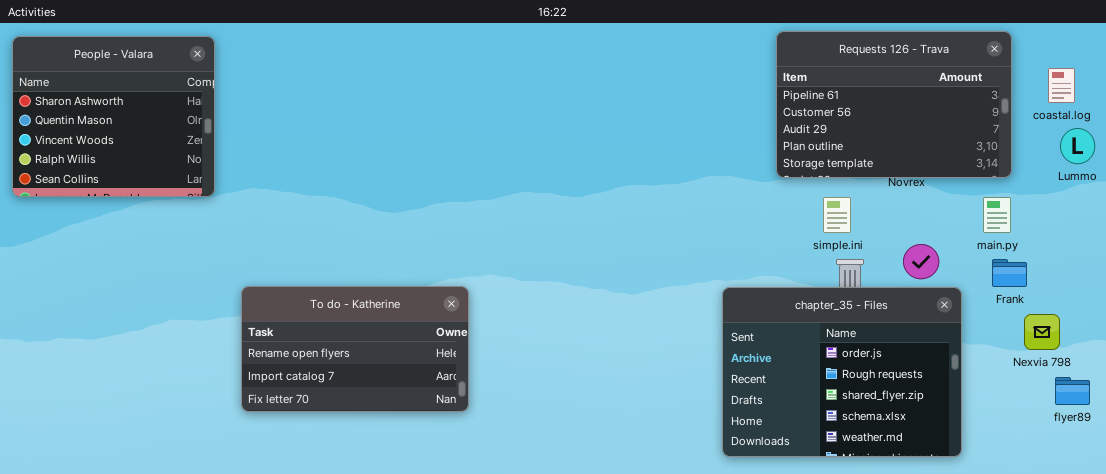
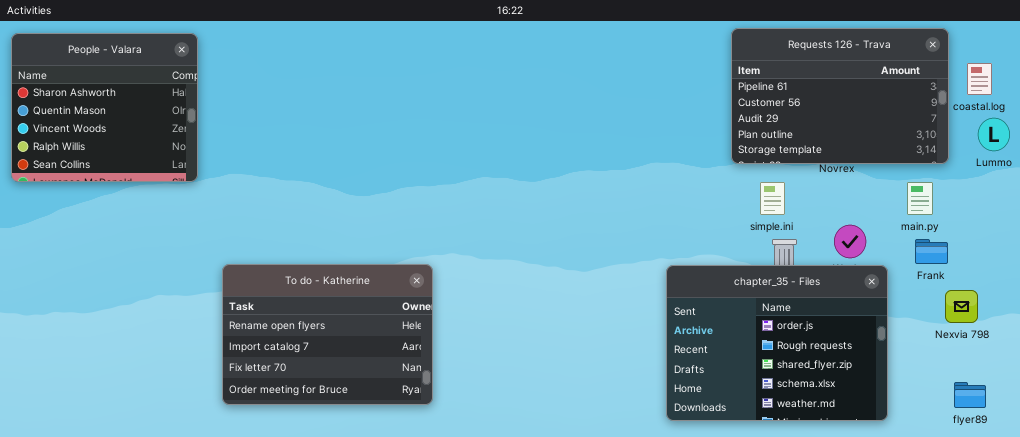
Requests 126 - Trava: [776,31,1012,178] -> [731,28,949,164], moved
To do - Katherine: [241,286,469,412] -> [222,264,433,405], resized
flyer89: [1055,377,1090,405] -> [954,382,986,408], moved

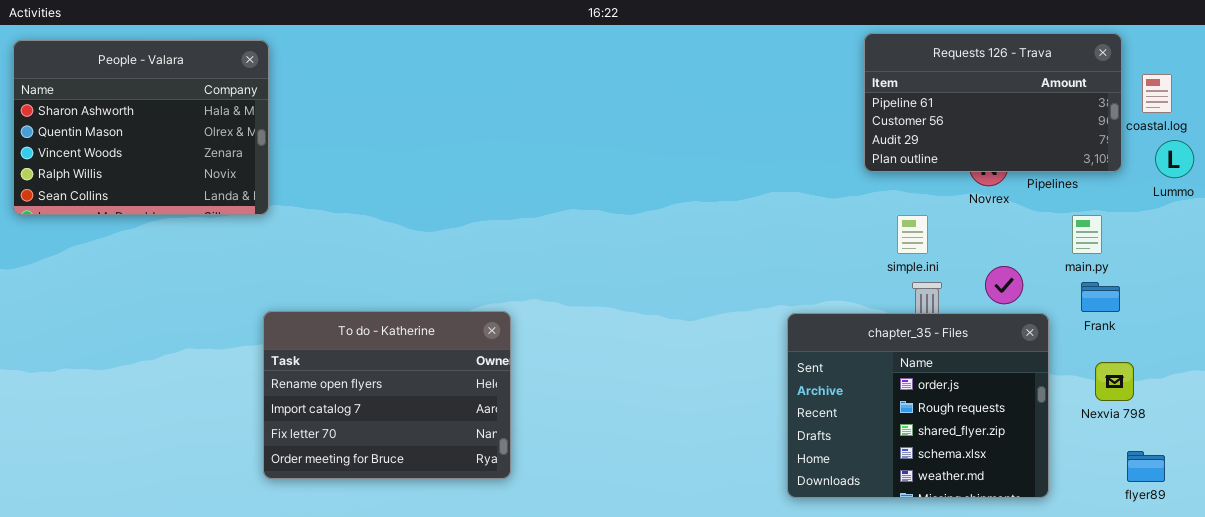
Requests 126 - Trava: [731,28,949,164] -> [864,33,1122,172], resized
People - Valara: [11,33,198,182] -> [13,40,269,215], resized
Nexvia 798: [945,290,978,323] -> [1095,362,1134,401], moved

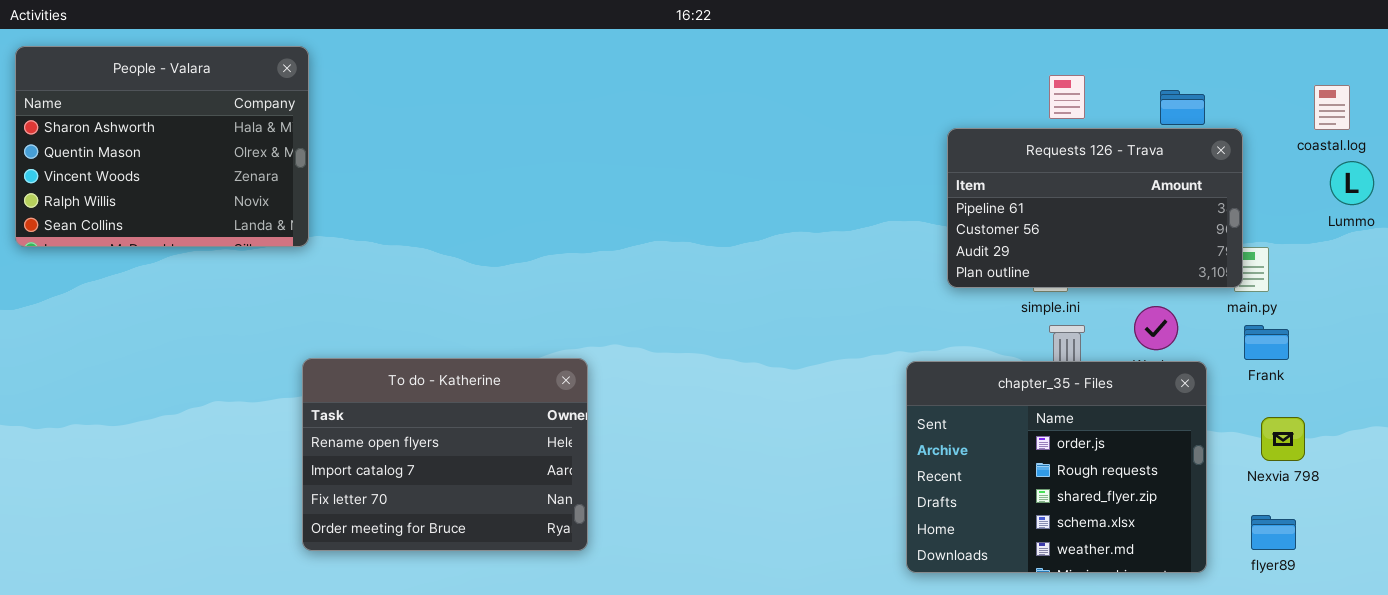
Requests 126 - Trava: [864,33,1122,172] -> [947,128,1243,288], moved
flyer89: [1127,451,1165,482] -> [1251,515,1296,550], moved

